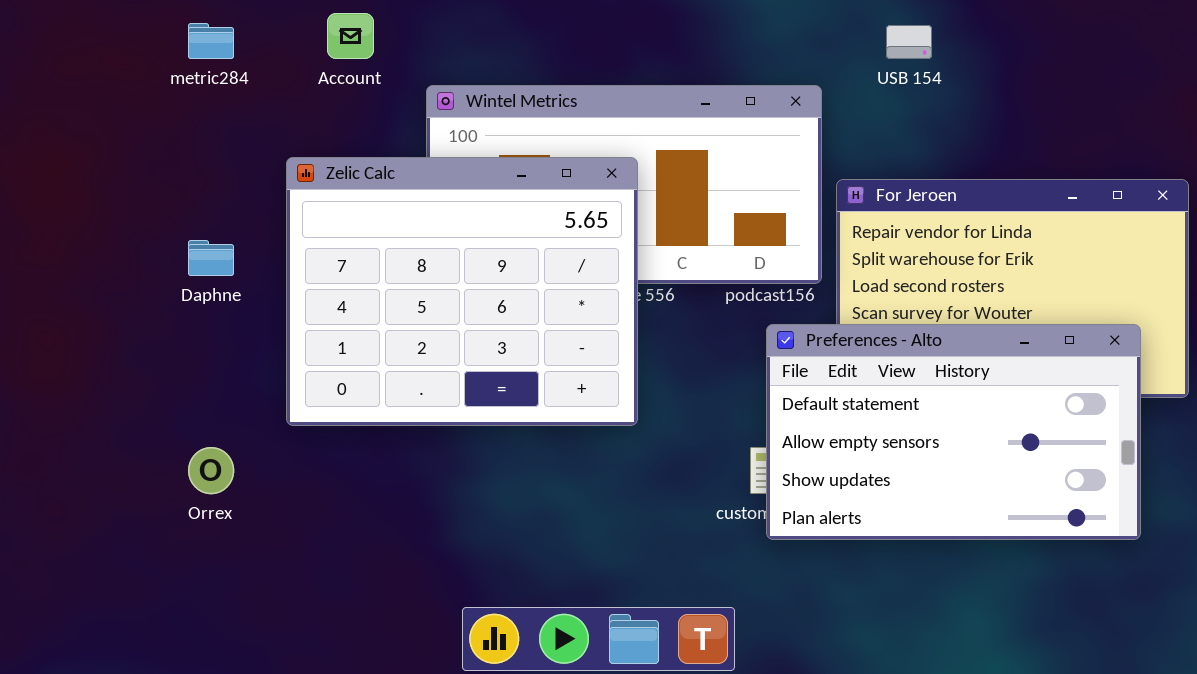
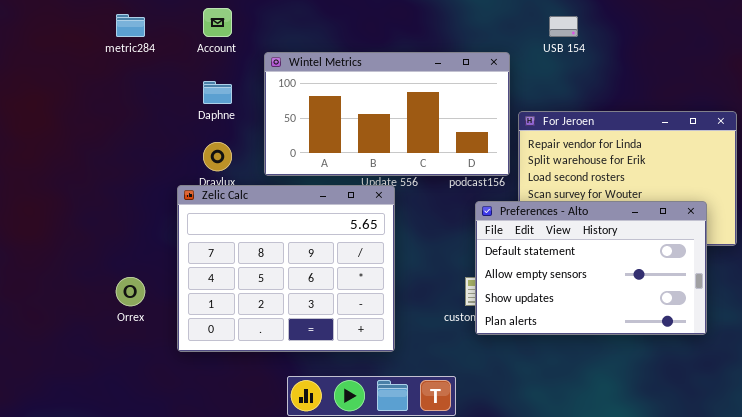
Zelic Calc: [286,157,638,426] -> [177,185,395,352], moved
Daphne: [188,240,234,276] -> [203,81,232,104], moved

